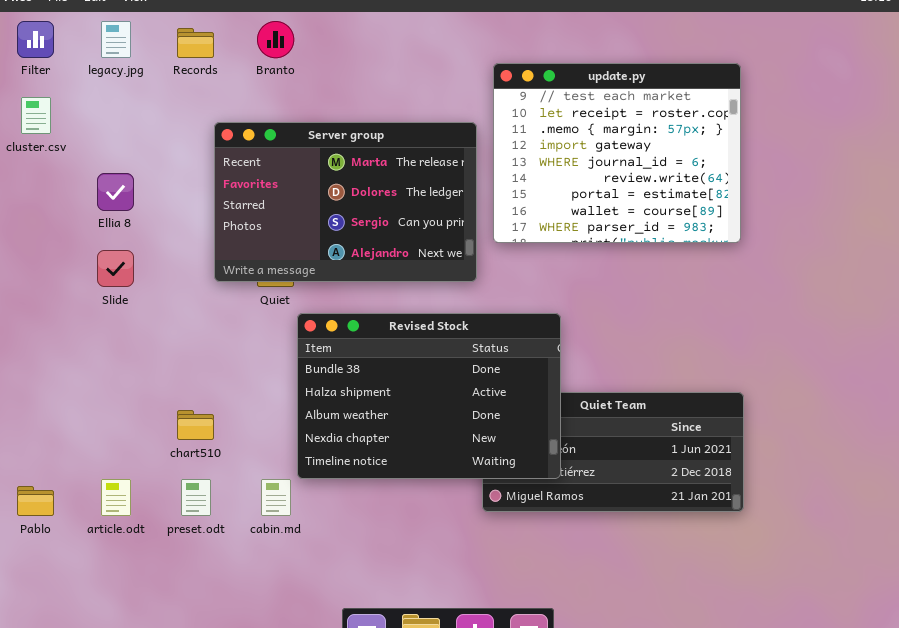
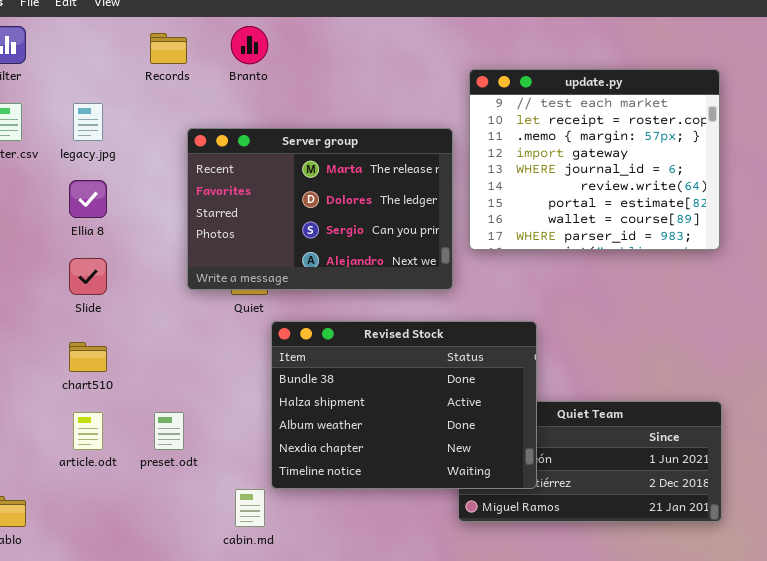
legacy.jpg: [101,21,131,58] -> [73,103,103,141], moved
chart510: [177,410,214,440] -> [69,342,107,372], moved
article.odt: [101,479,131,516] -> [73,412,103,450], moved
preset.odt: [181,479,211,516] -> [154,412,184,450], moved

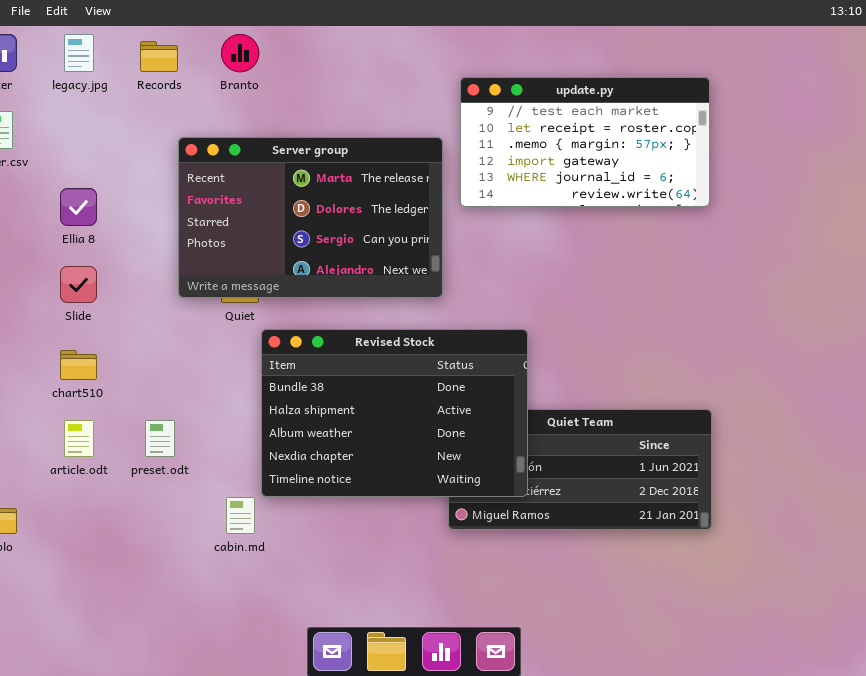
update.py: [469,69,720,250] -> [460,77,710,207], resized
legacy.jpg: [73,103,103,141] -> [64,34,94,72], moved

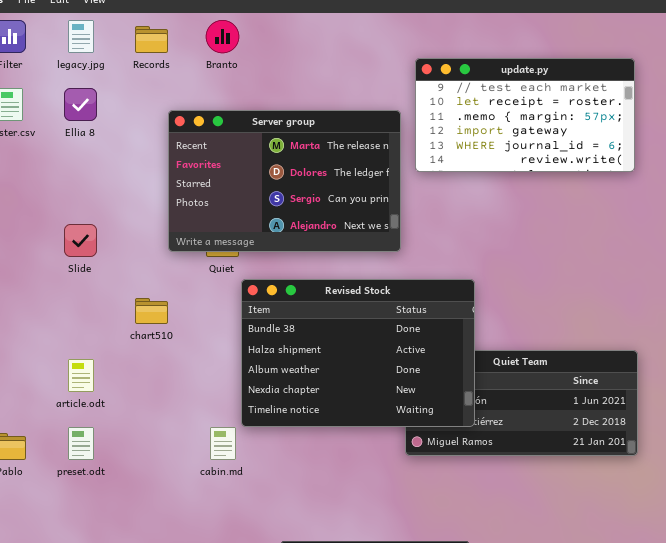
Ellia 8: [60,188,97,226] -> [64,88,97,121], moved
chart510: [60,350,97,380] -> [135,298,168,324], moved
preset.odt: [145,420,175,457] -> [68,427,94,460], moved

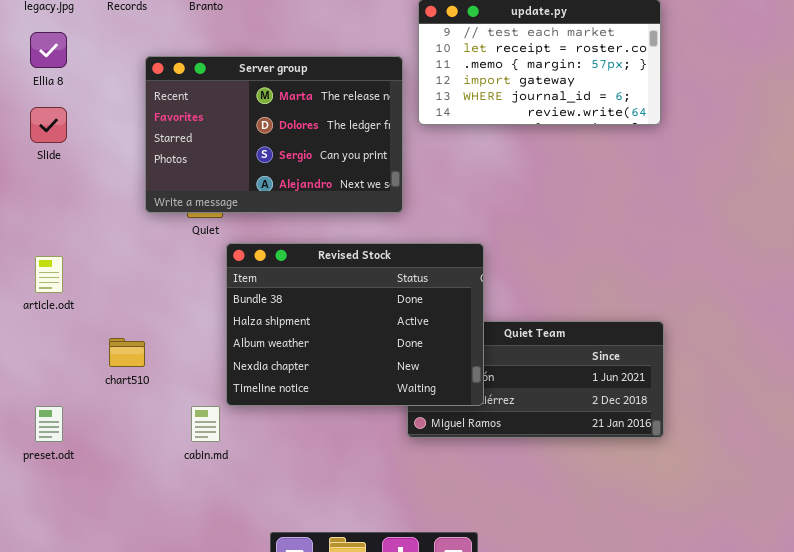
Slide: [64,224,97,257] -> [30,107,67,143], moved
chart510: [135,298,168,324] -> [109,338,145,367], moved
article.odt: [68,359,94,392] -> [35,256,63,293], moved

